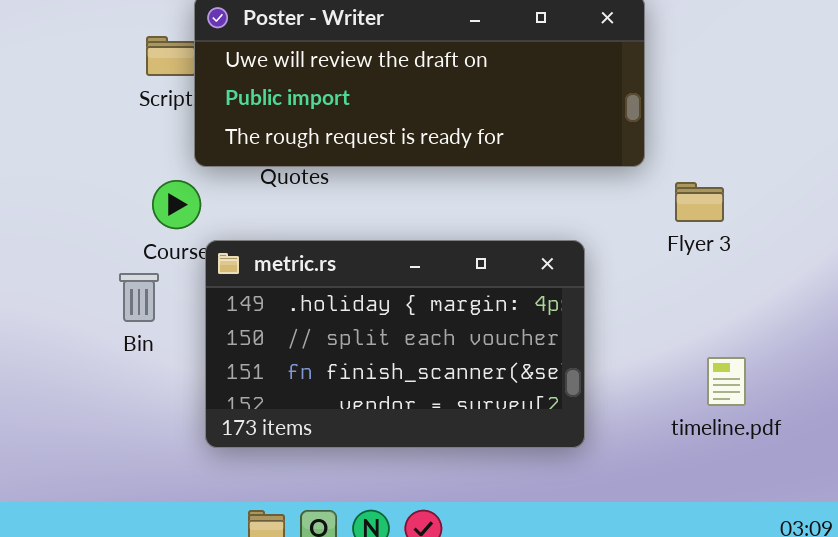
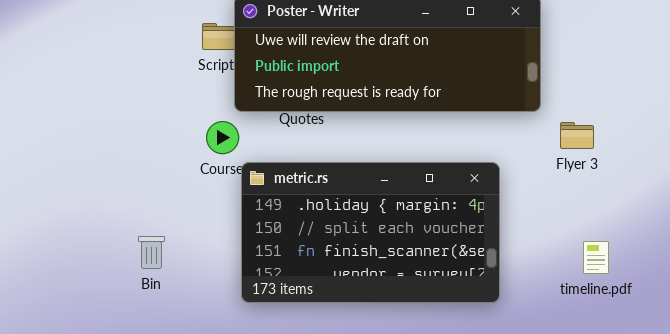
Bin: [119,273,159,322] -> [138,236,165,269], moved

